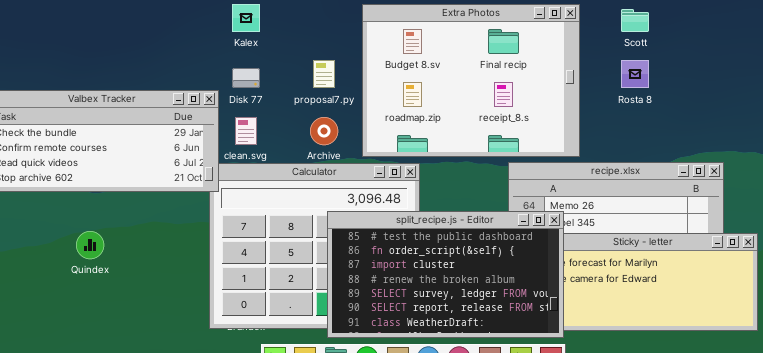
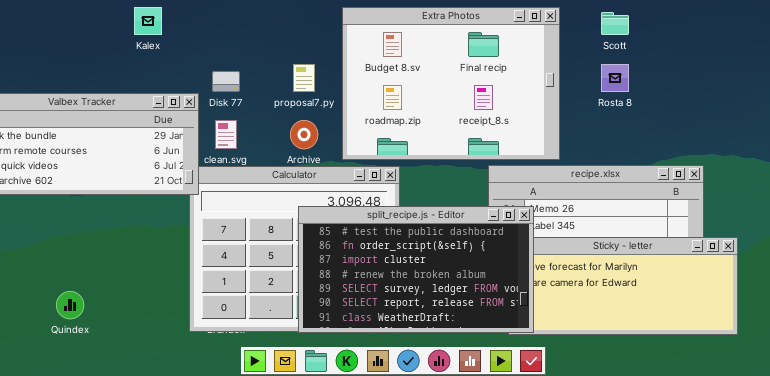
Kalex: [232,4,260,32] -> [134,7,162,35], moved
split_recipe.js - Editor: [327,211,564,338] -> [298,206,534,333], moved
Quindex: [76,231,104,259] -> [56,291,84,319], moved

